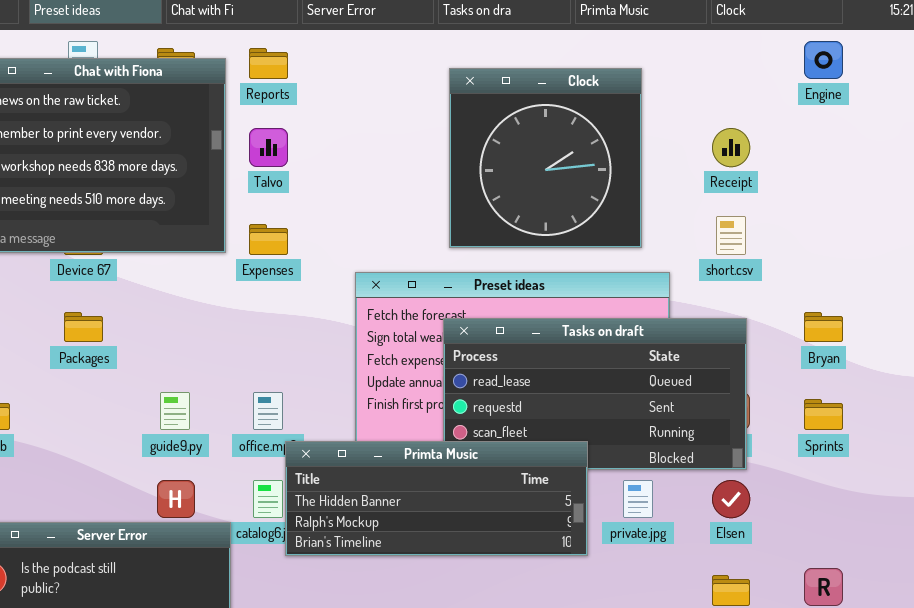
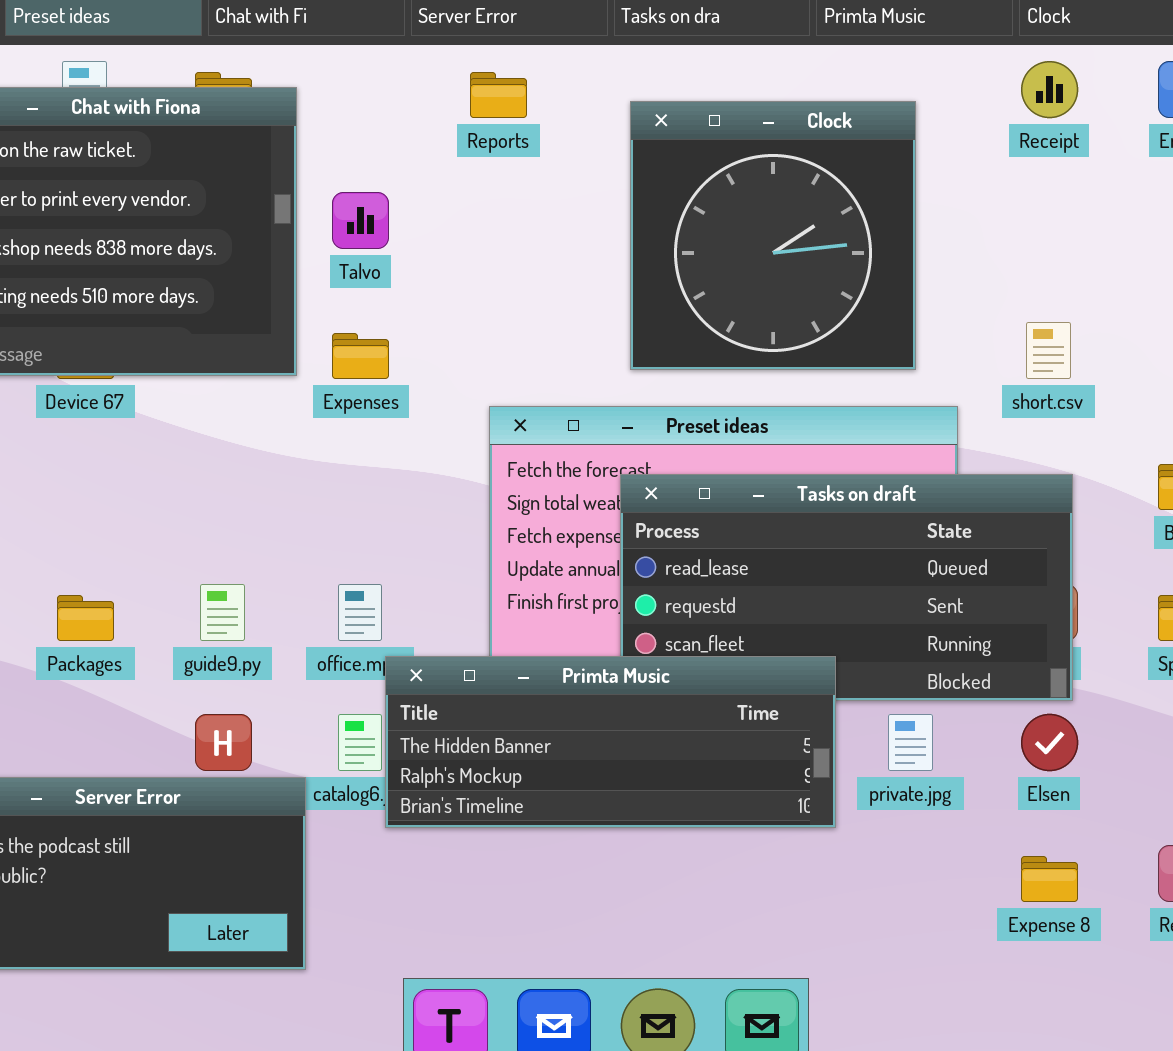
Reports: [249,48,288,79] -> [470,72,527,118], moved
Receipt: [712,128,750,167] -> [1021,61,1078,118], moved
Packages: [64,312,103,342] -> [57,595,114,641], moved

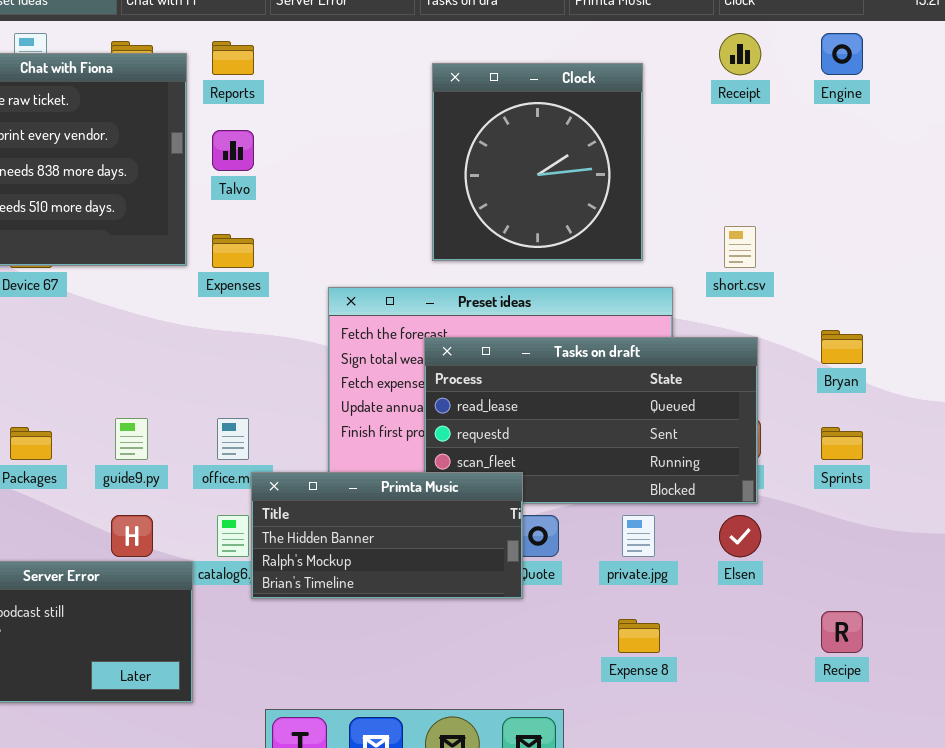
Reports: [470,72,527,118] -> [212,41,254,75], moved
Primta Music: [385,656,836,828] -> [251,472,523,599], resized
Expense 8: [1021,856,1078,902] -> [618,619,660,653], moved

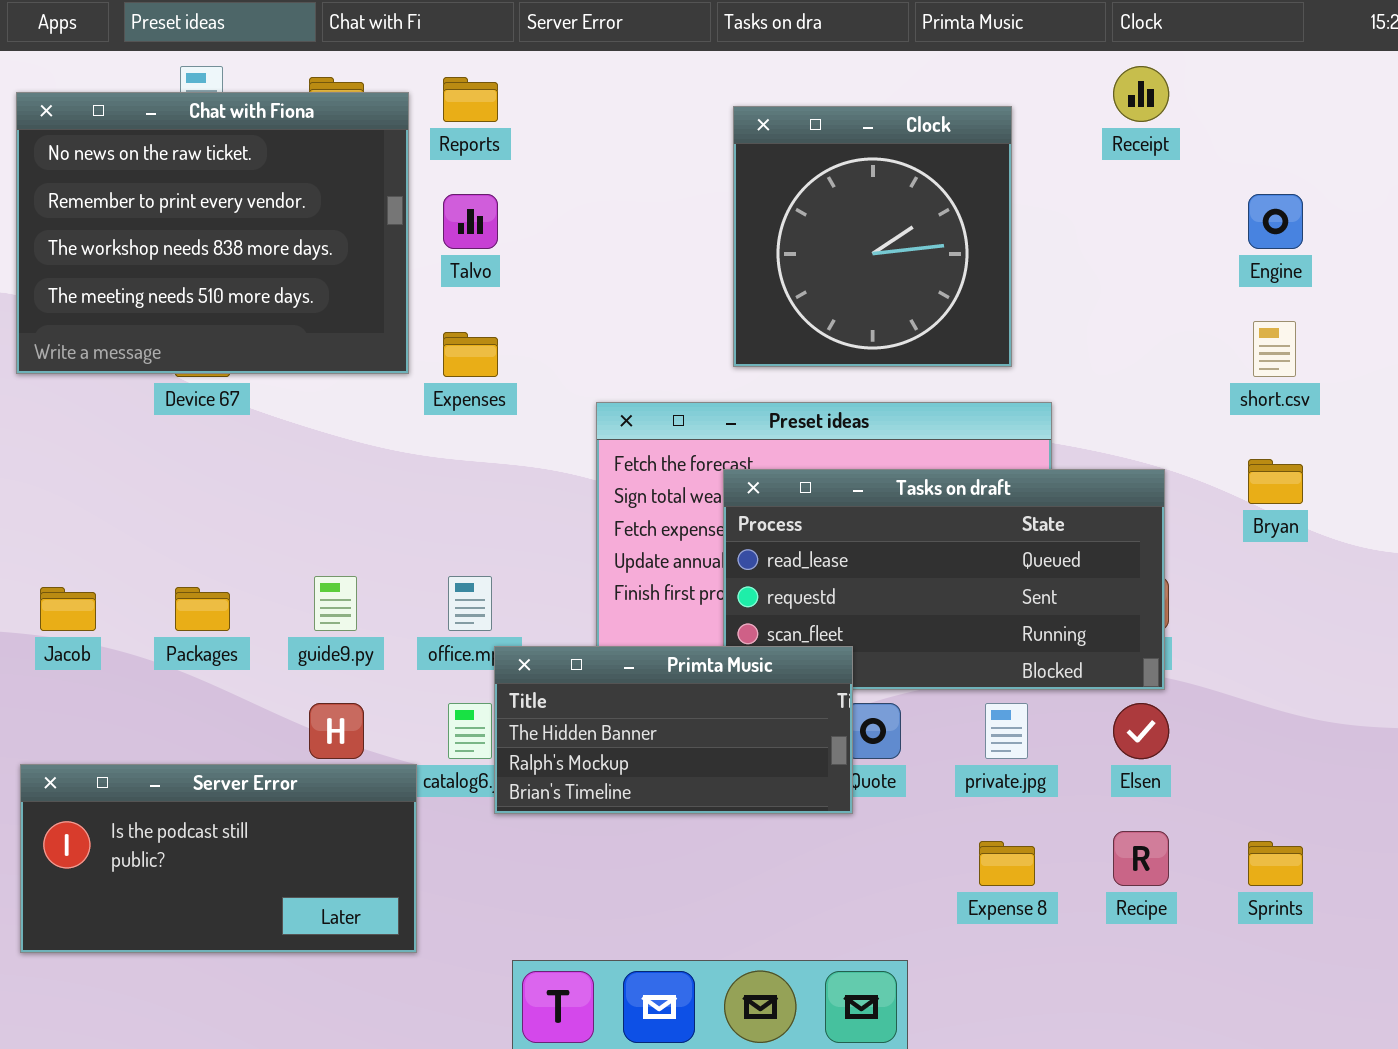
Engine: [821,33,863,75] -> [1248,194,1303,249], moved
short.csv: [724,226,756,268] -> [1253,321,1296,377], moved
Sprints: [821,427,863,460] -> [1248,841,1303,886], moved
Recipe: [821,611,863,653] -> [1113,831,1169,886], moved

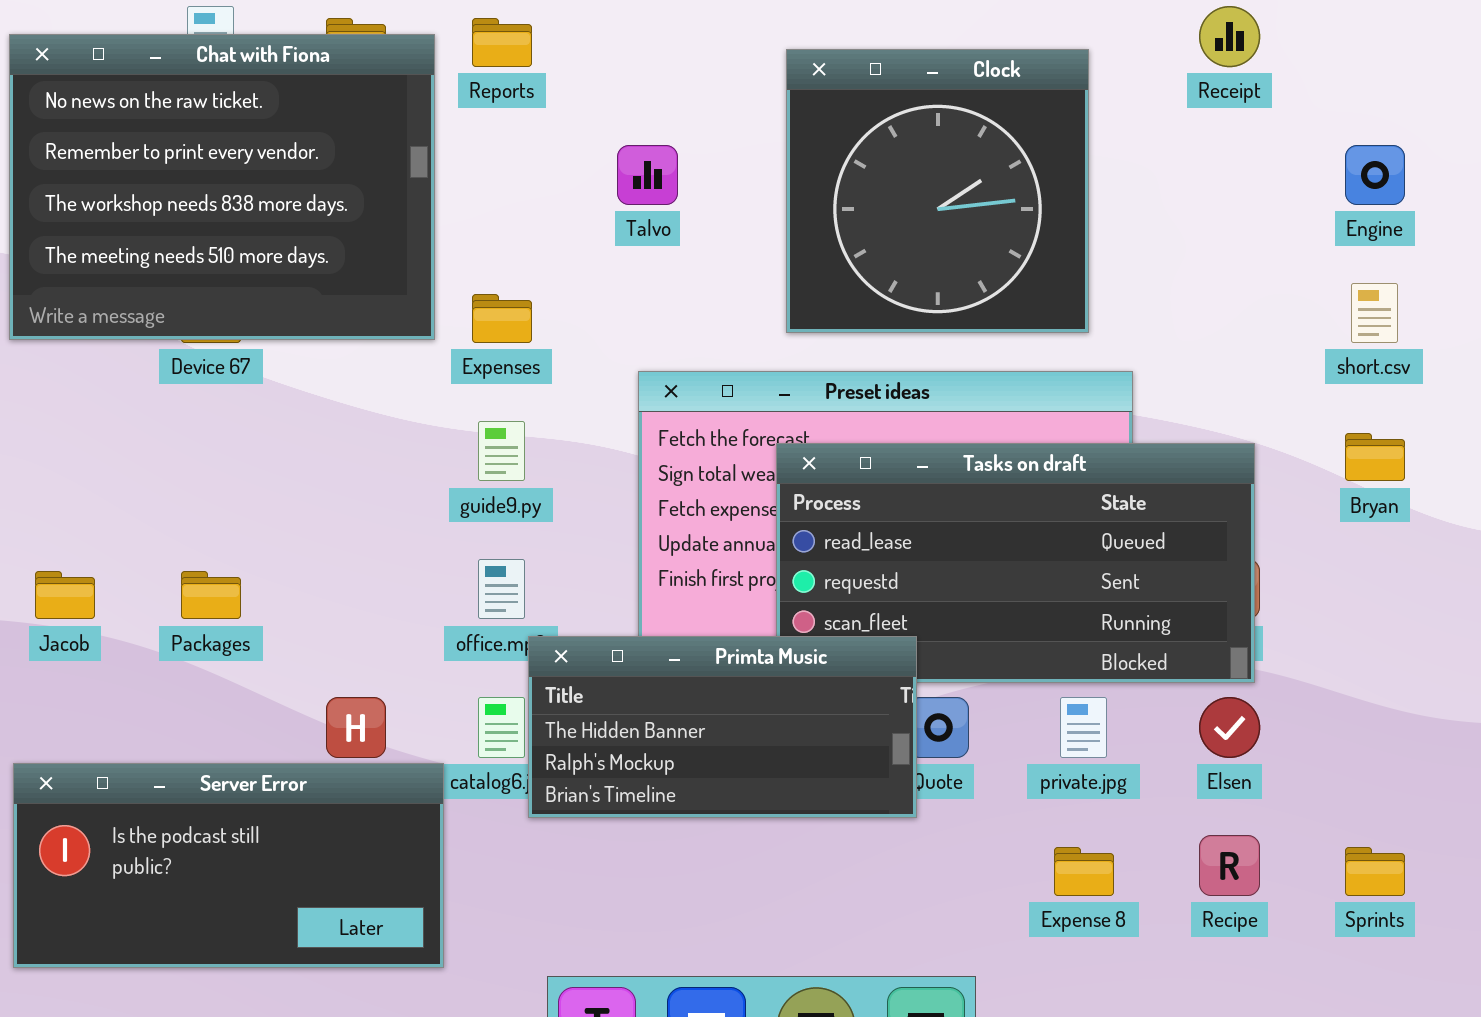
Talvo: [443,194,498,249] -> [617,145,678,205], moved
guide9.py: [314,576,357,631] -> [478,421,525,481], moved

